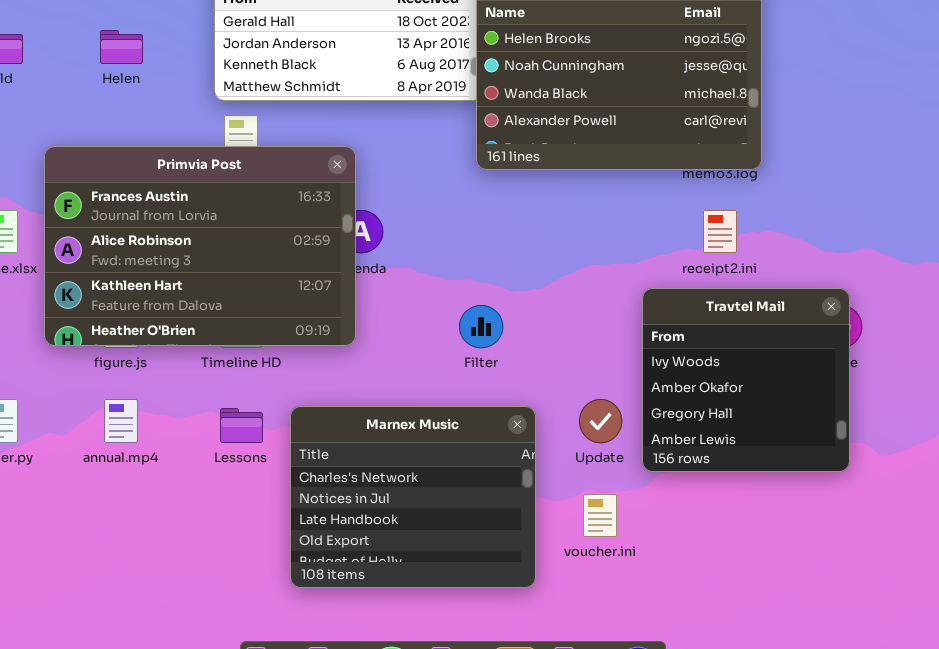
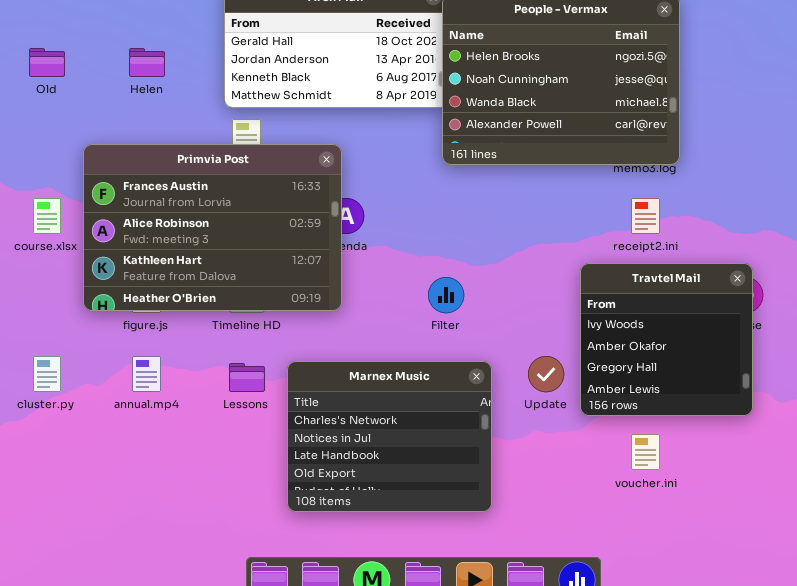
voucher.ini: [583,494,617,537] -> [631,434,660,470], moved

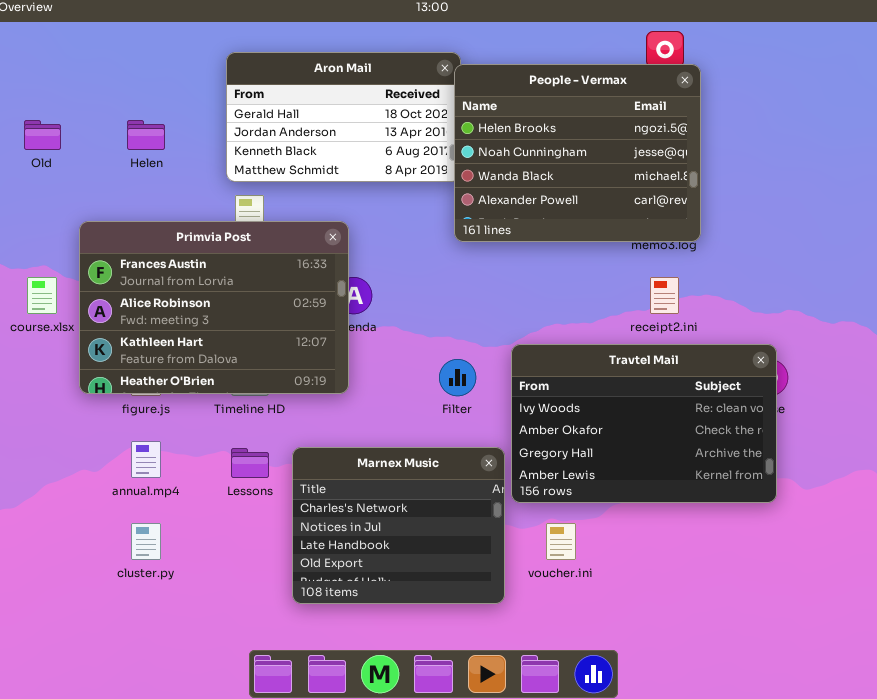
Travtel Mail: [580,263,753,416] -> [511,344,777,503], resized
cluster.py: [33,356,61,392] -> [131,523,161,560], moved
voucher.ini: [631,434,660,470] -> [546,523,576,560], moved

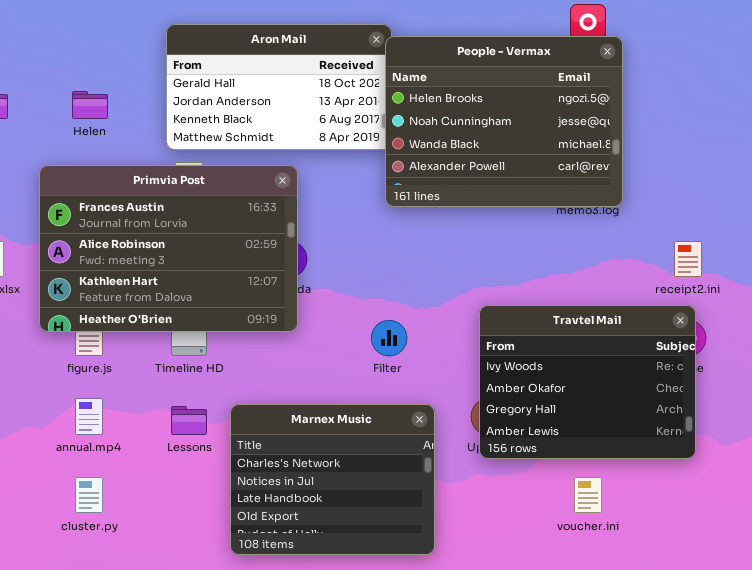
Primvia Post: [79,221,349,394] -> [39,165,298,332], moved
receipt2.ini: [650,277,679,314] -> [674,241,702,277], moved
Travtel Mail: [511,344,777,503] -> [479,305,696,459], resized
voucher.ini: [546,523,576,560] -> [574,477,602,513], moved

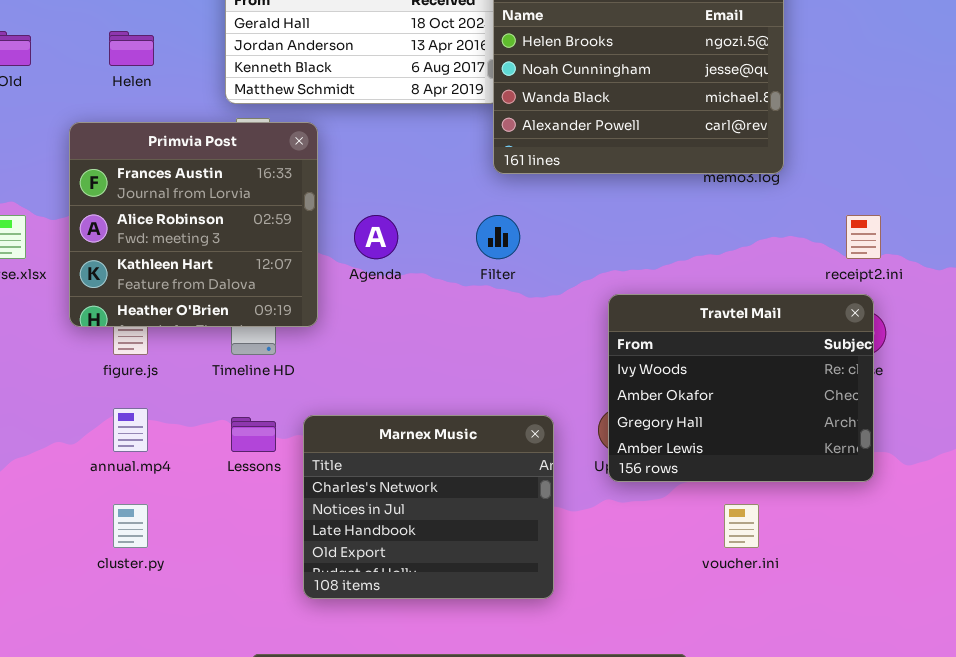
Primvia Post: [39,165,298,332] -> [69,122,318,327], resized
Filter: [371,320,407,356] -> [476,215,520,259], moved

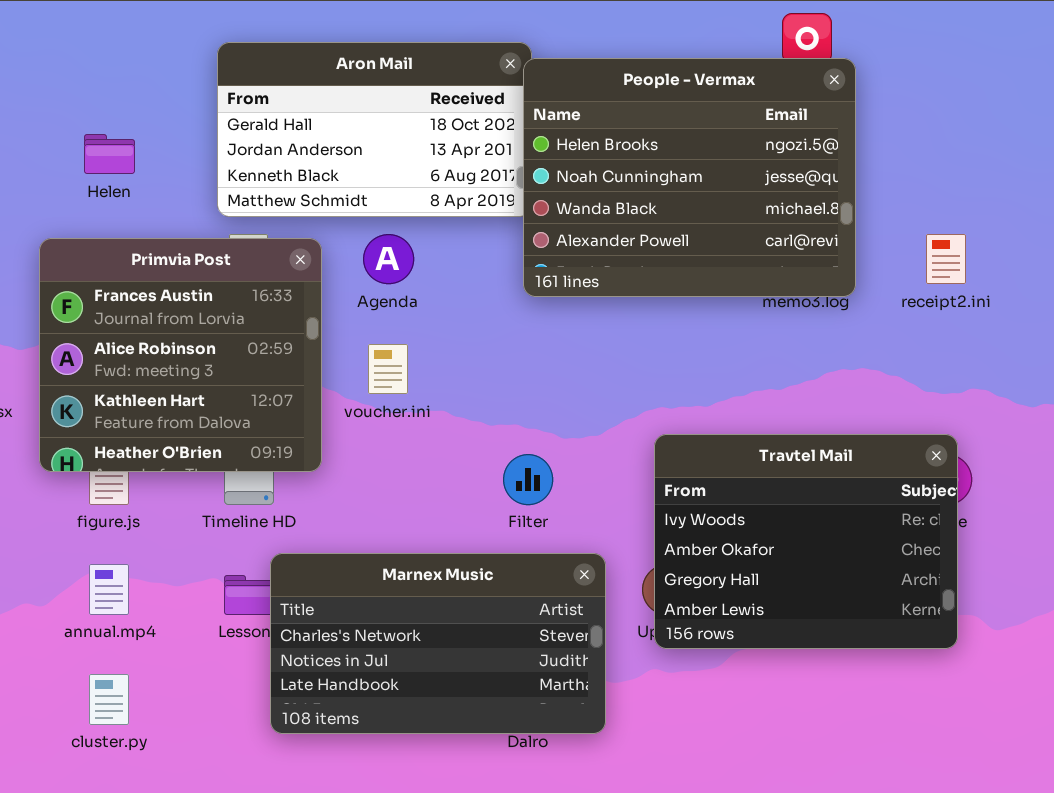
Agenda: [354,215,398,259] -> [363,234,414,284], moved
Filter: [476,215,520,259] -> [503,454,553,505], moved
receipt2.ini: [846,215,881,259] -> [926,234,966,284], moved
Marnex Music: [303,415,554,599] -> [270,553,606,734], moved, resized
voucher.ini: [724,504,759,548] -> [368,344,408,394], moved

